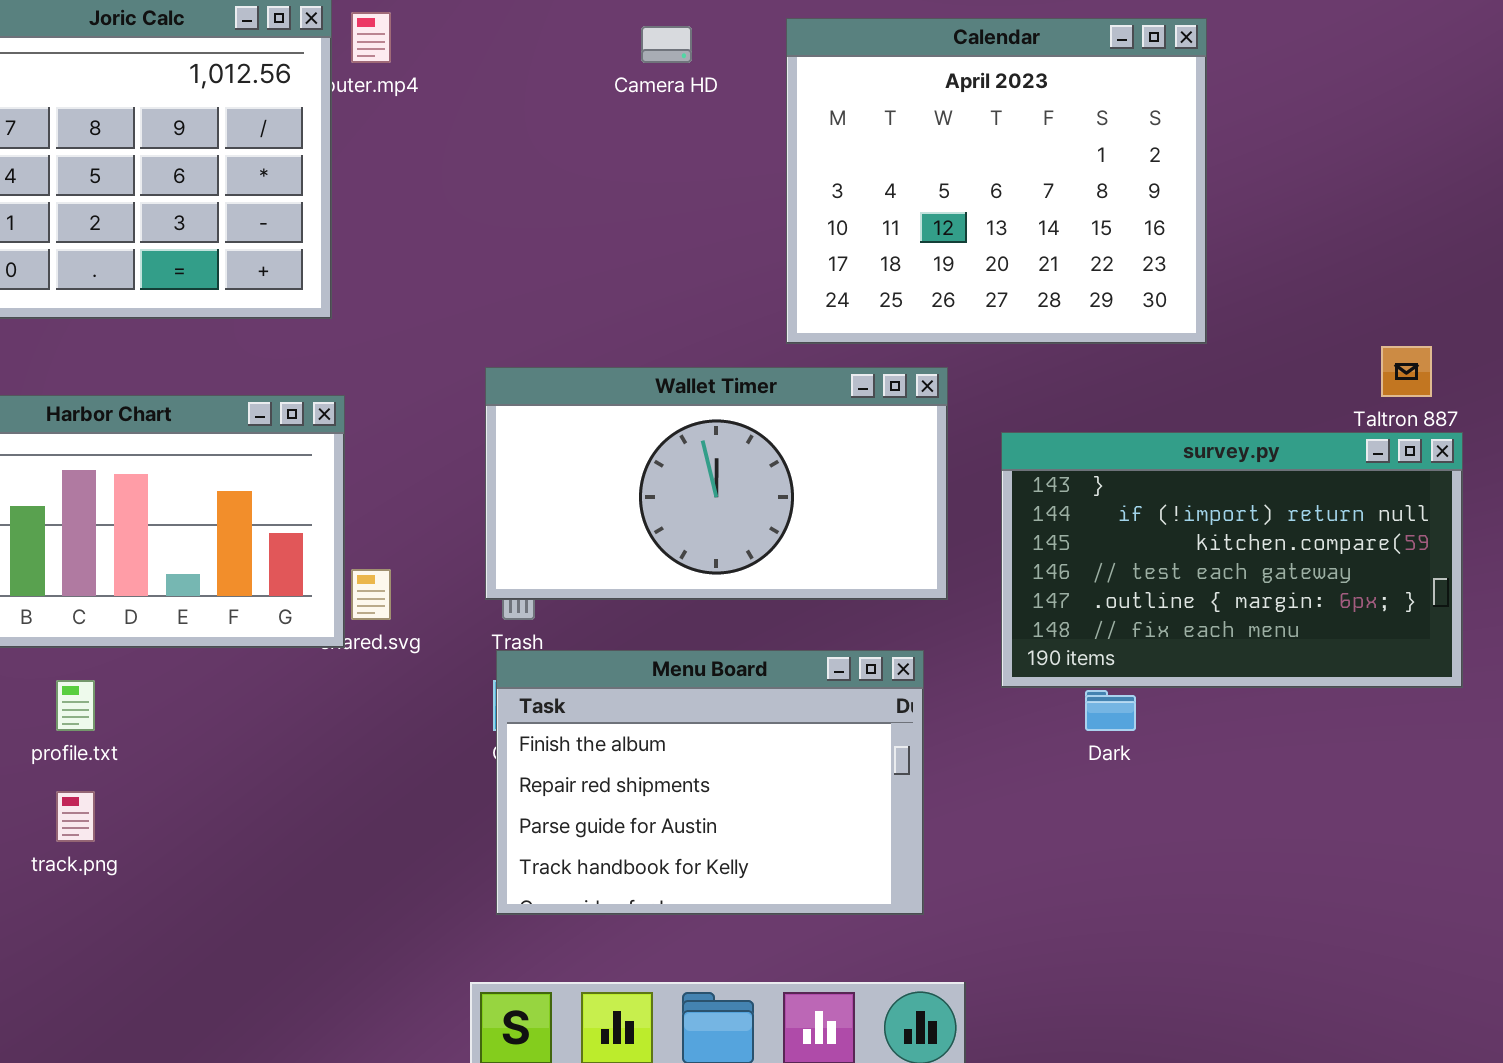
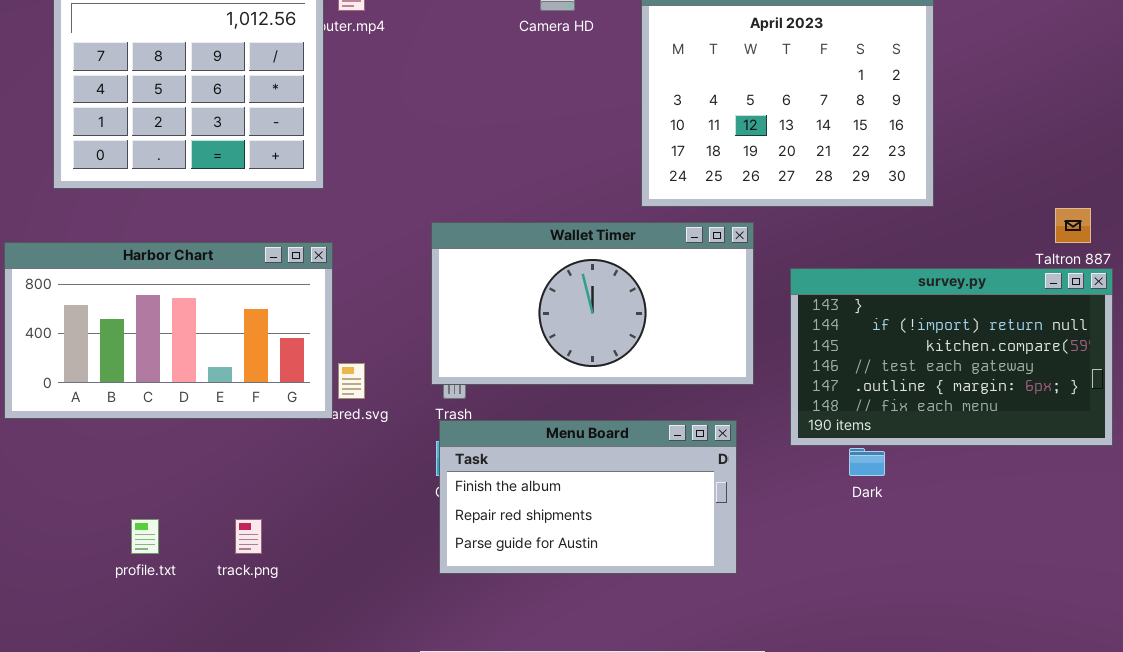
Menu Board: [496,650,924,915] -> [439,420,737,574], resized
profile.txt: [56,680,95,731] -> [131,519,159,554], moved
track.png: [56,791,95,842] -> [235,519,262,554], moved

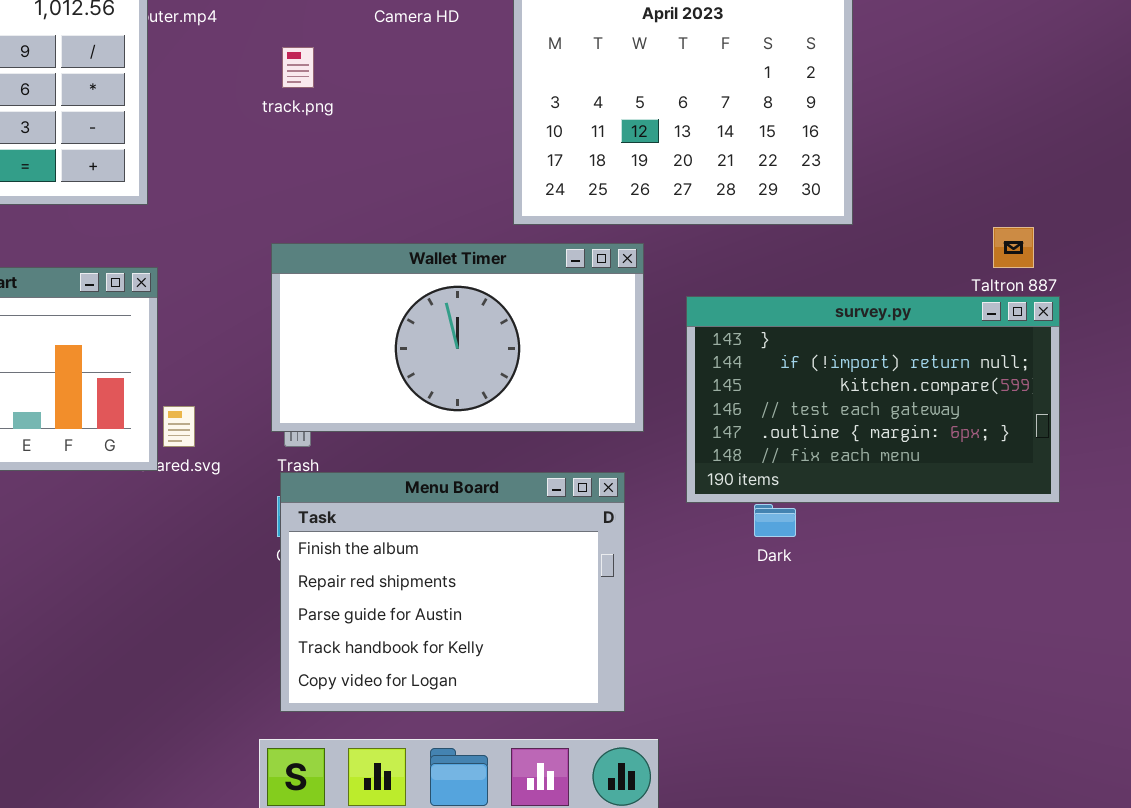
Menu Board: [439,420,737,574] -> [280,472,625,712], resized
track.png: [235,519,262,554] -> [282,47,314,88], moved

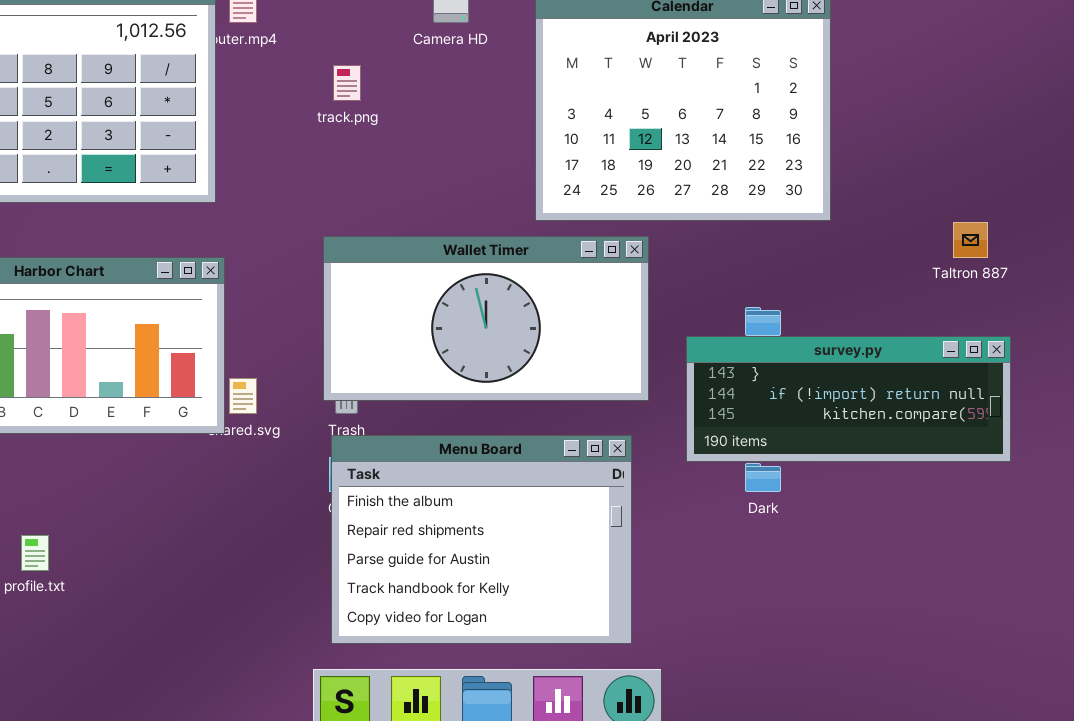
survey.py: [686,296,1060,503] -> [686,336,1011,462], resized

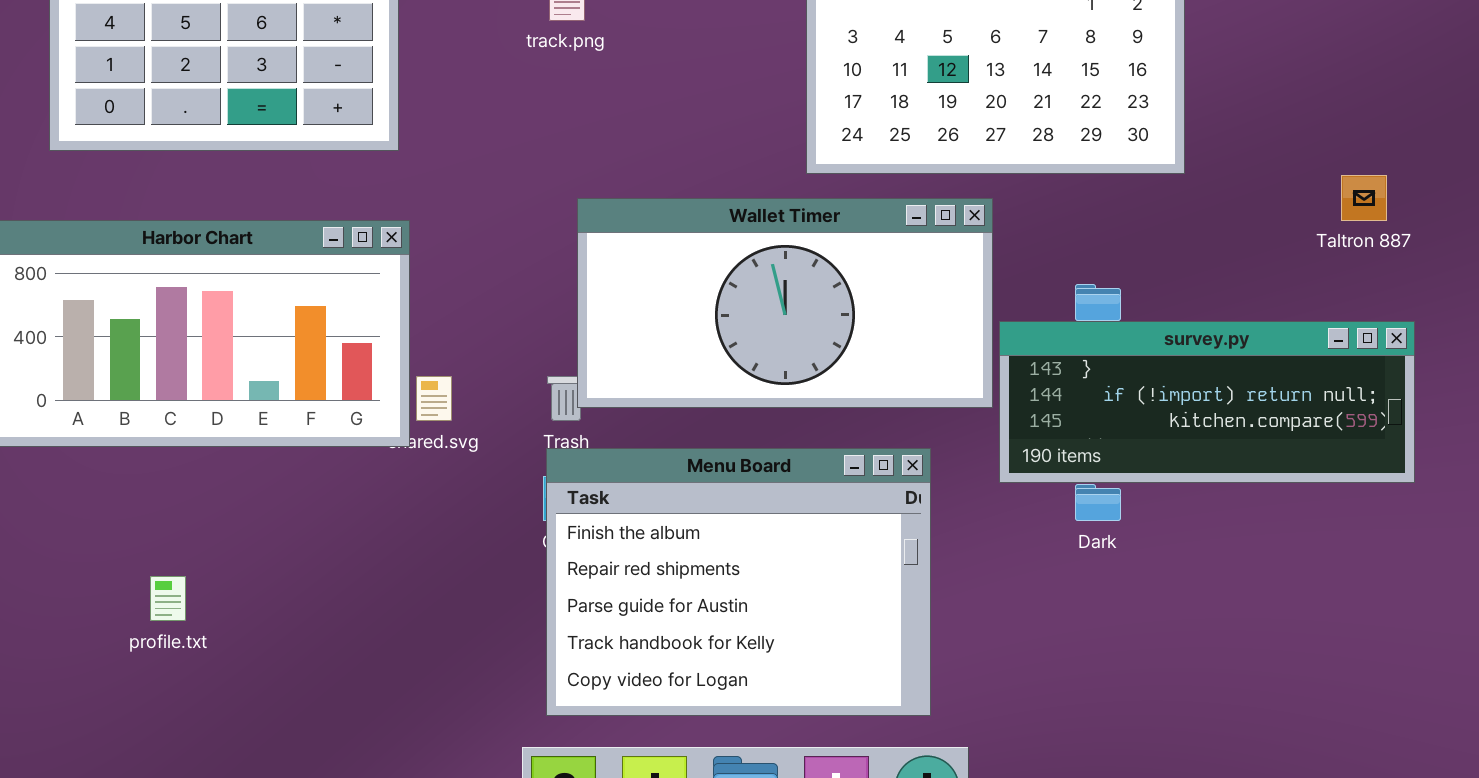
Wallet Timer: [323,236,649,401] -> [577,198,993,408], moved

